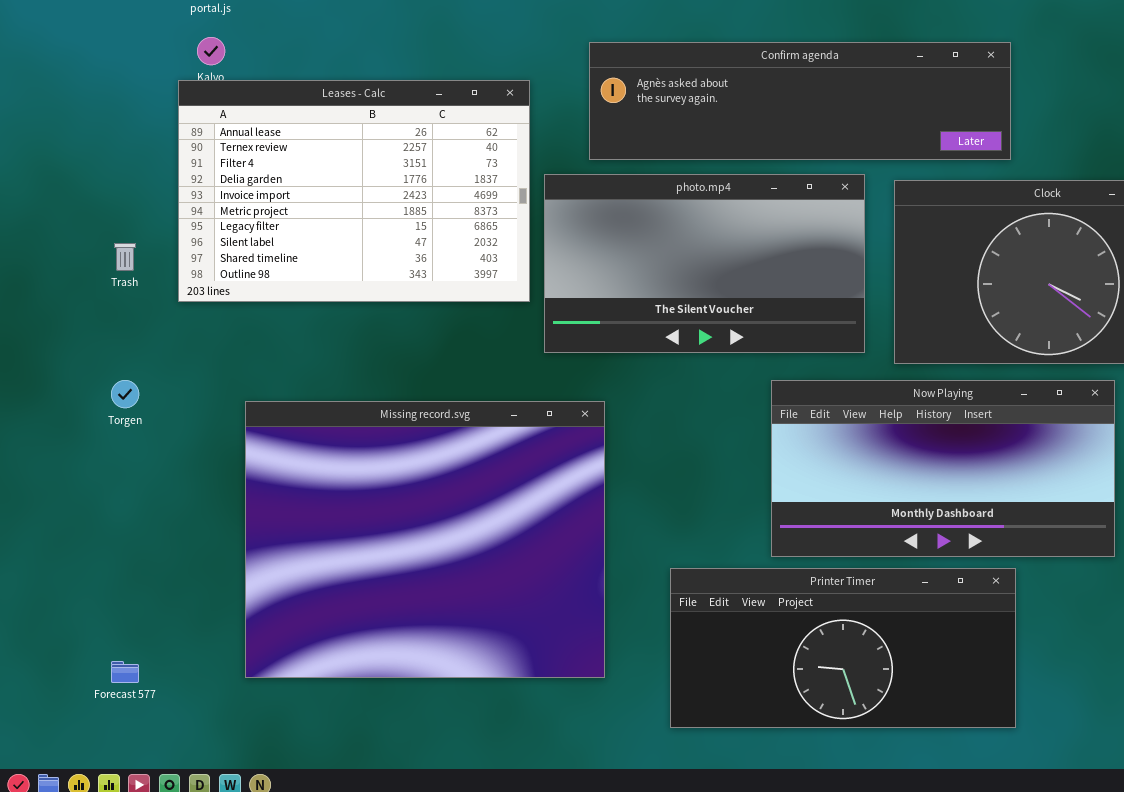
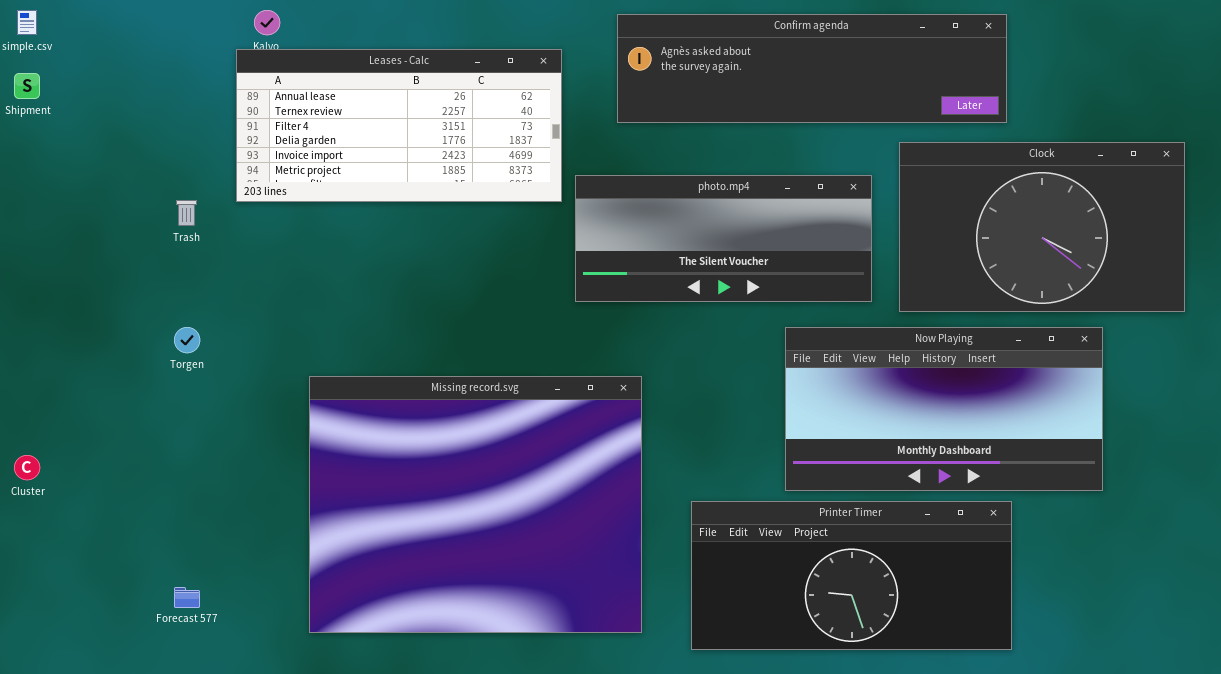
Leases - Calc: [178,80,530,302] -> [236,49,562,202], resized
photo.mp4: [544,174,865,353] -> [575,175,872,302], resized
Missing record.svg: [245,401,605,678] -> [309,376,642,633], moved

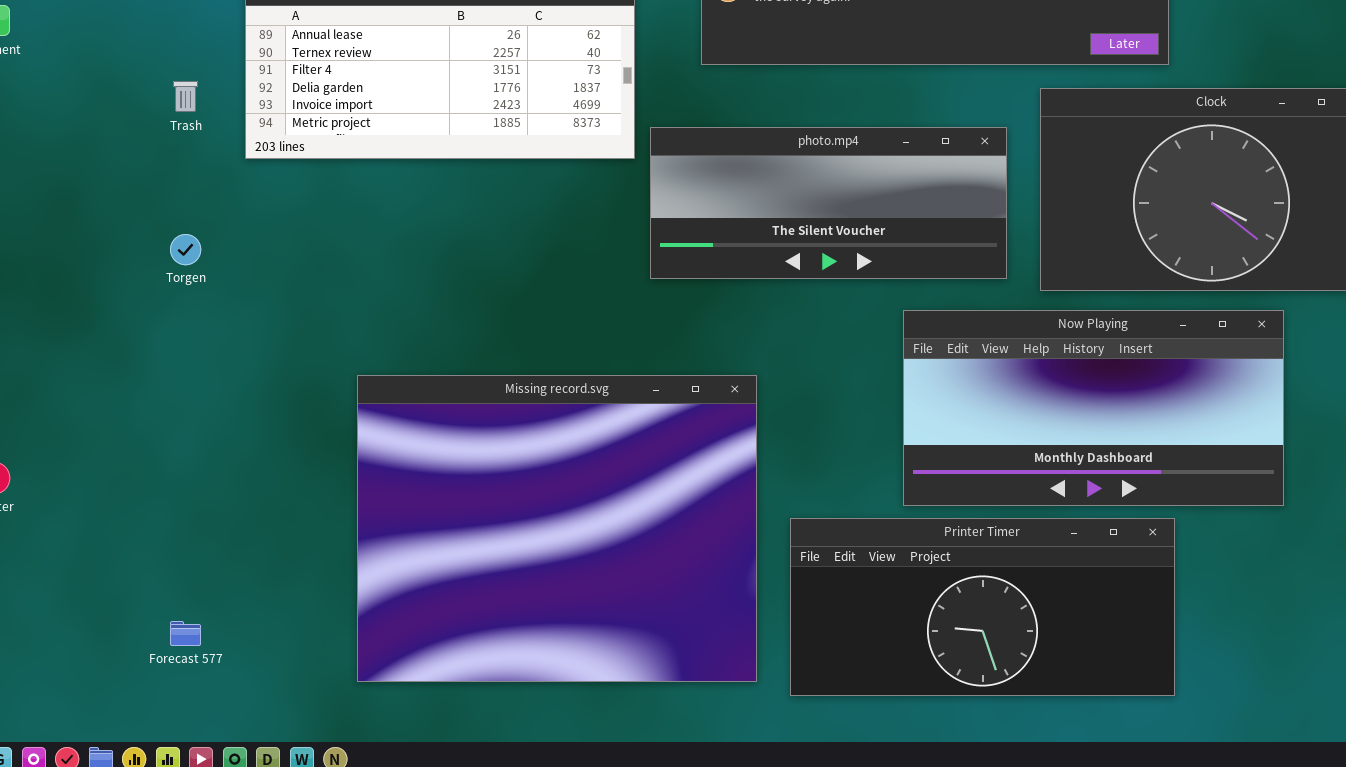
Trash: [176,200,197,226] -> [173,81,198,112], moved
Torgen: [174,327,200,353] -> [170,234,201,265], moved
Missing record.svg: [309,376,642,633] -> [357,375,757,682], moved

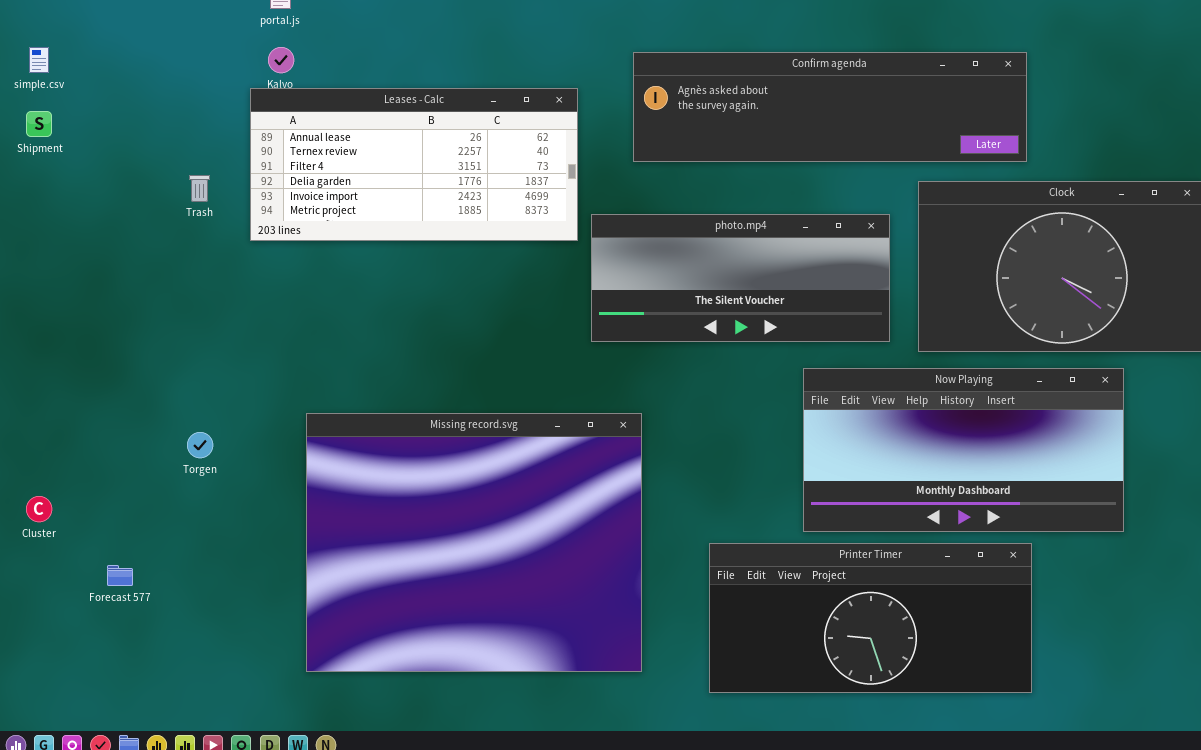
Torgen: [170,234,201,265] -> [187,432,213,458], moved
Missing record.svg: [357,375,757,682] -> [306,413,642,672], moved
Forecast 577: [170,621,201,646] -> [107,565,133,586], moved

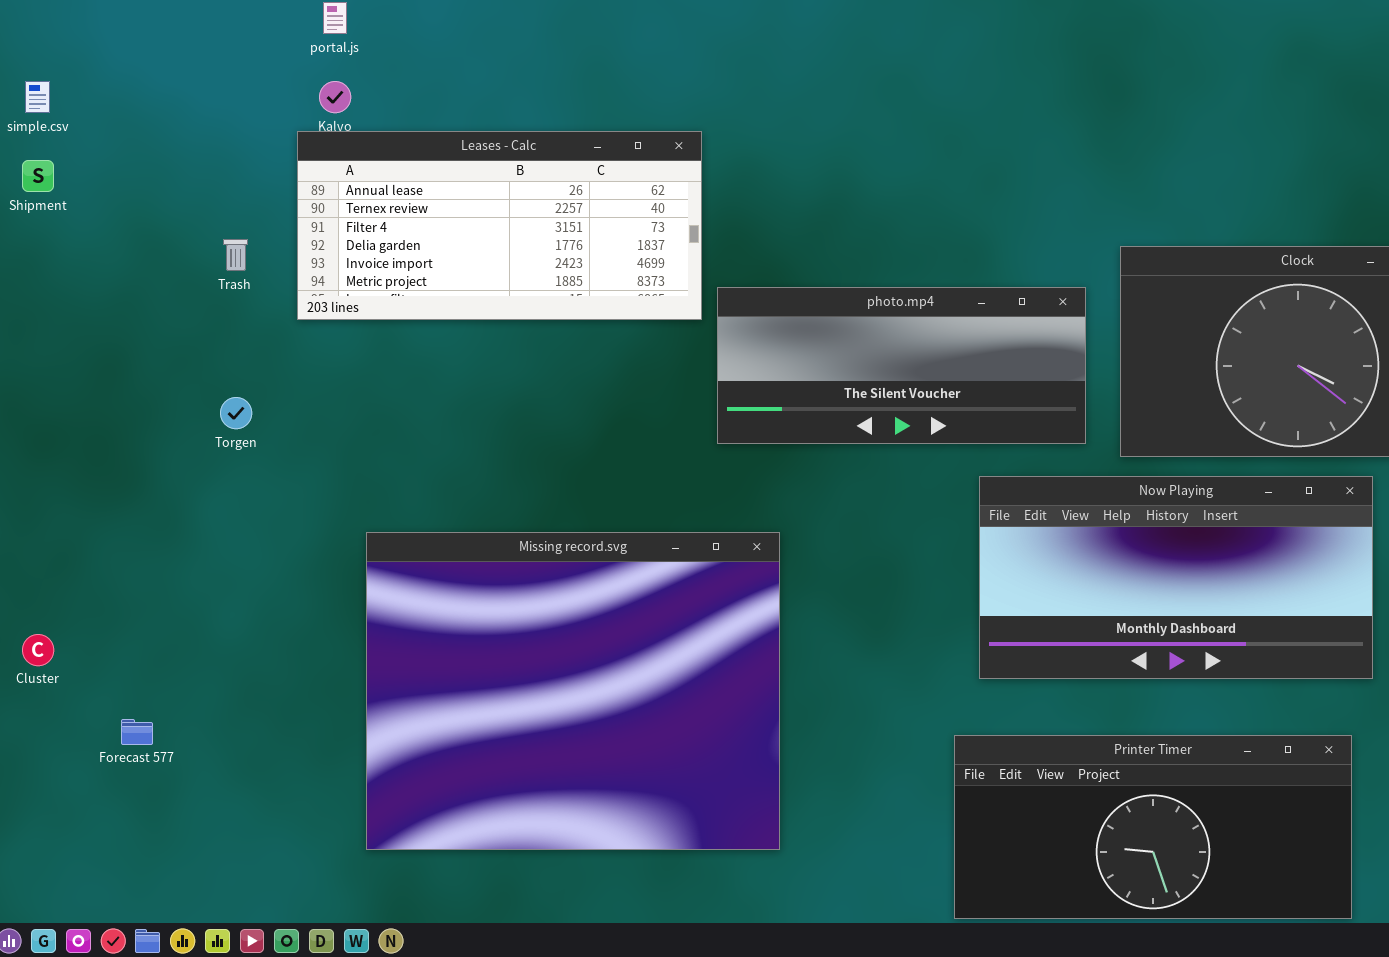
Confirm agenda: [633,52,1027,162] -> none, closed
Torgen: [187,432,213,458] -> [220,397,252,429], moved
Printer Timer: [709,543,1032,693] -> [954,735,1352,919], moved

